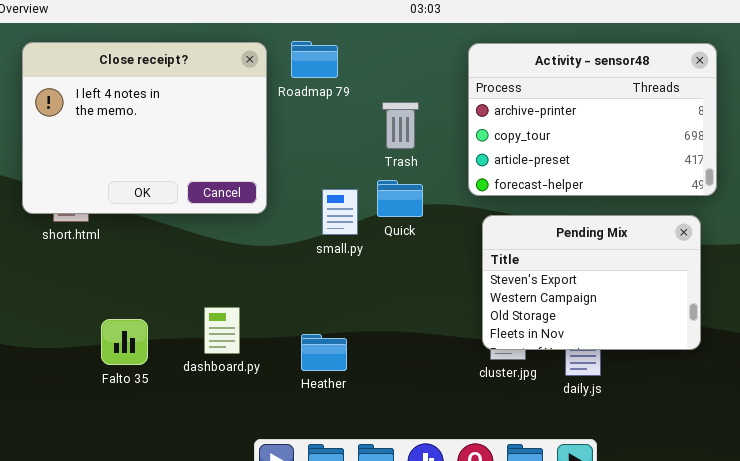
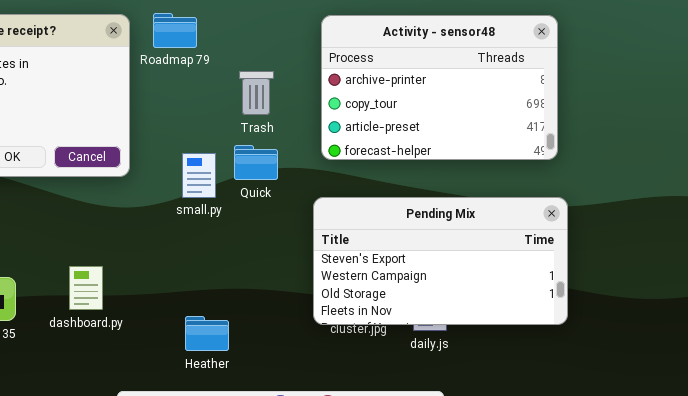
Pending Mix: [482,215,701,350] -> [313,197,568,325], moved, resized
Heather: [301,334,347,371] -> [185,316,229,351], moved

